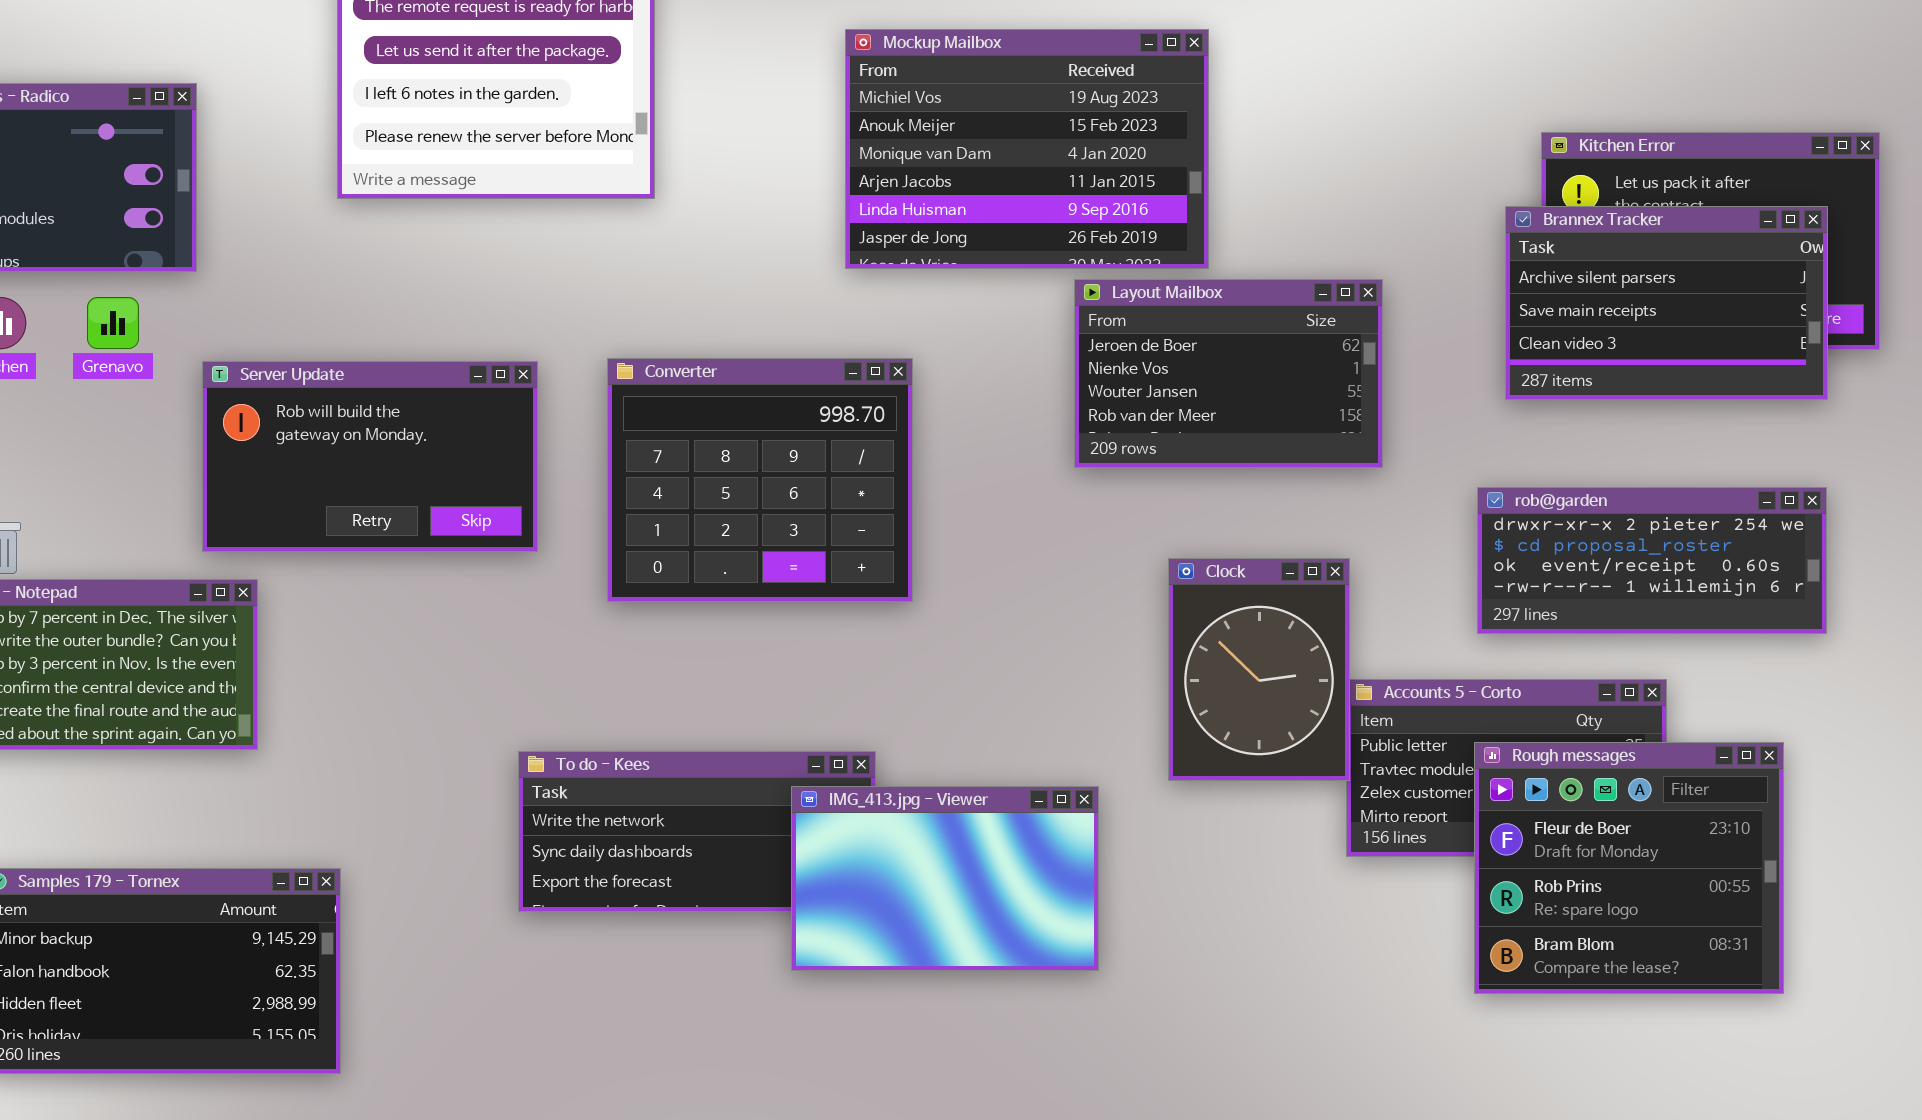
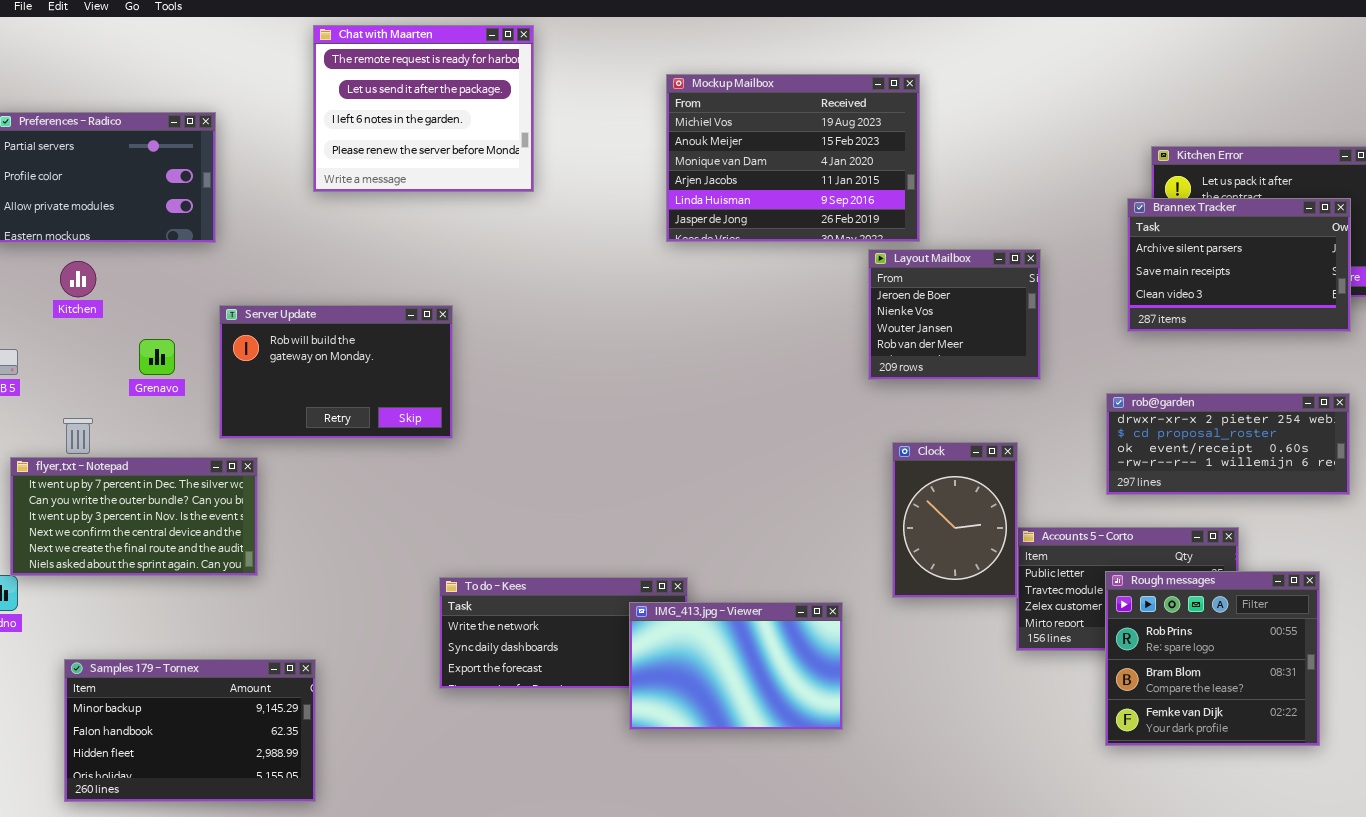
Layout Mailbox: [1074,279,1383,468] -> [868,249,1041,380], resized
Grenavo: [87,297,139,349] -> [139,339,175,375], moved
Converter: [607,358,913,602] -> none, closed
Rough messages: [1474,742,1784,994] -> [1105,571,1320,746], scrolled down 1 row

